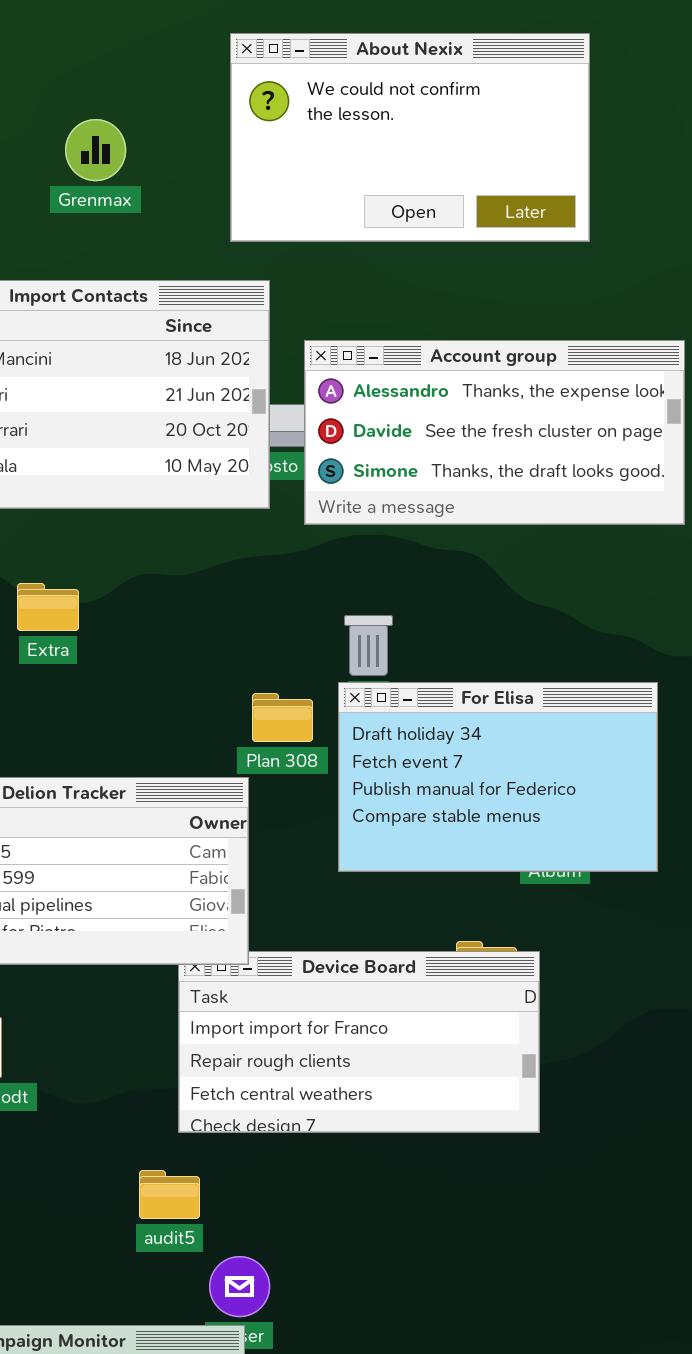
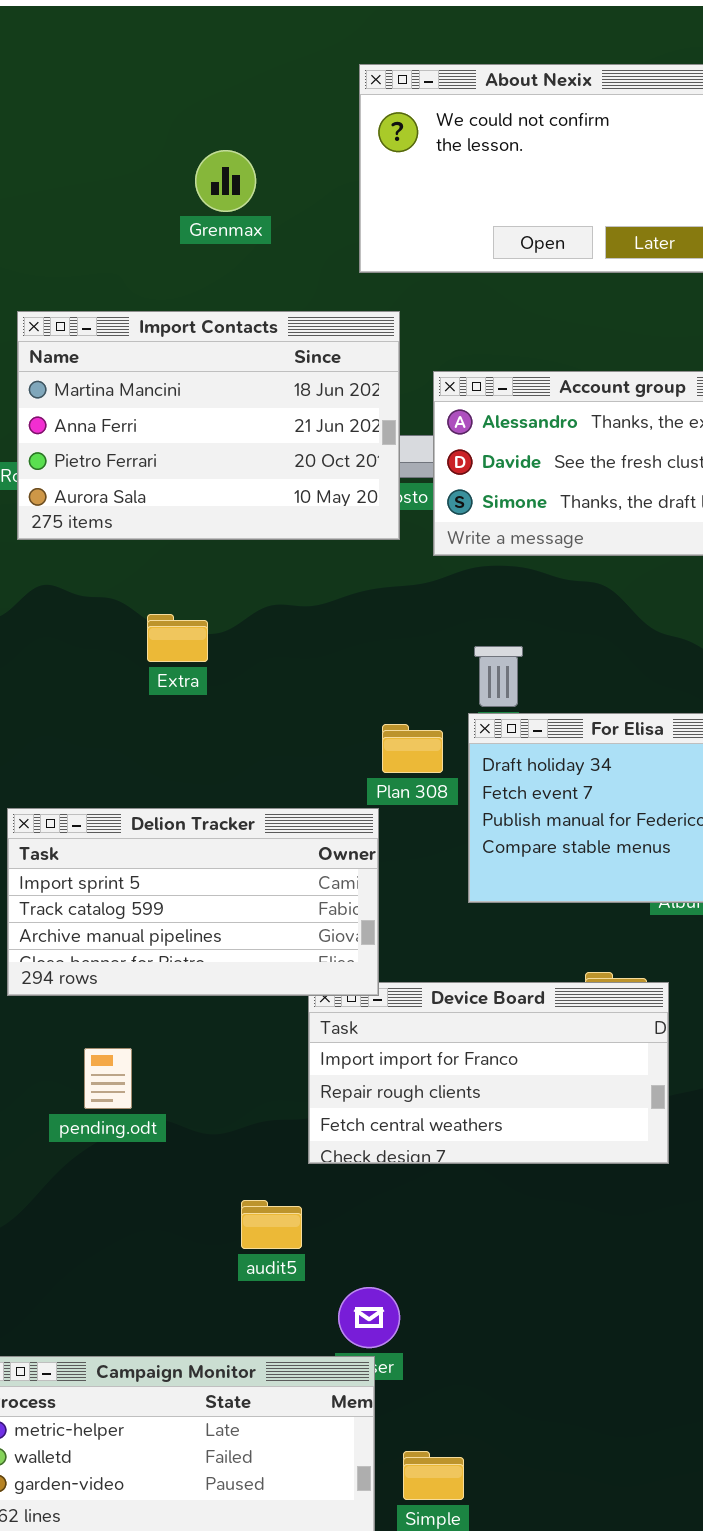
audit5: [139,1170,200,1219] -> [241,1200,302,1249], moved

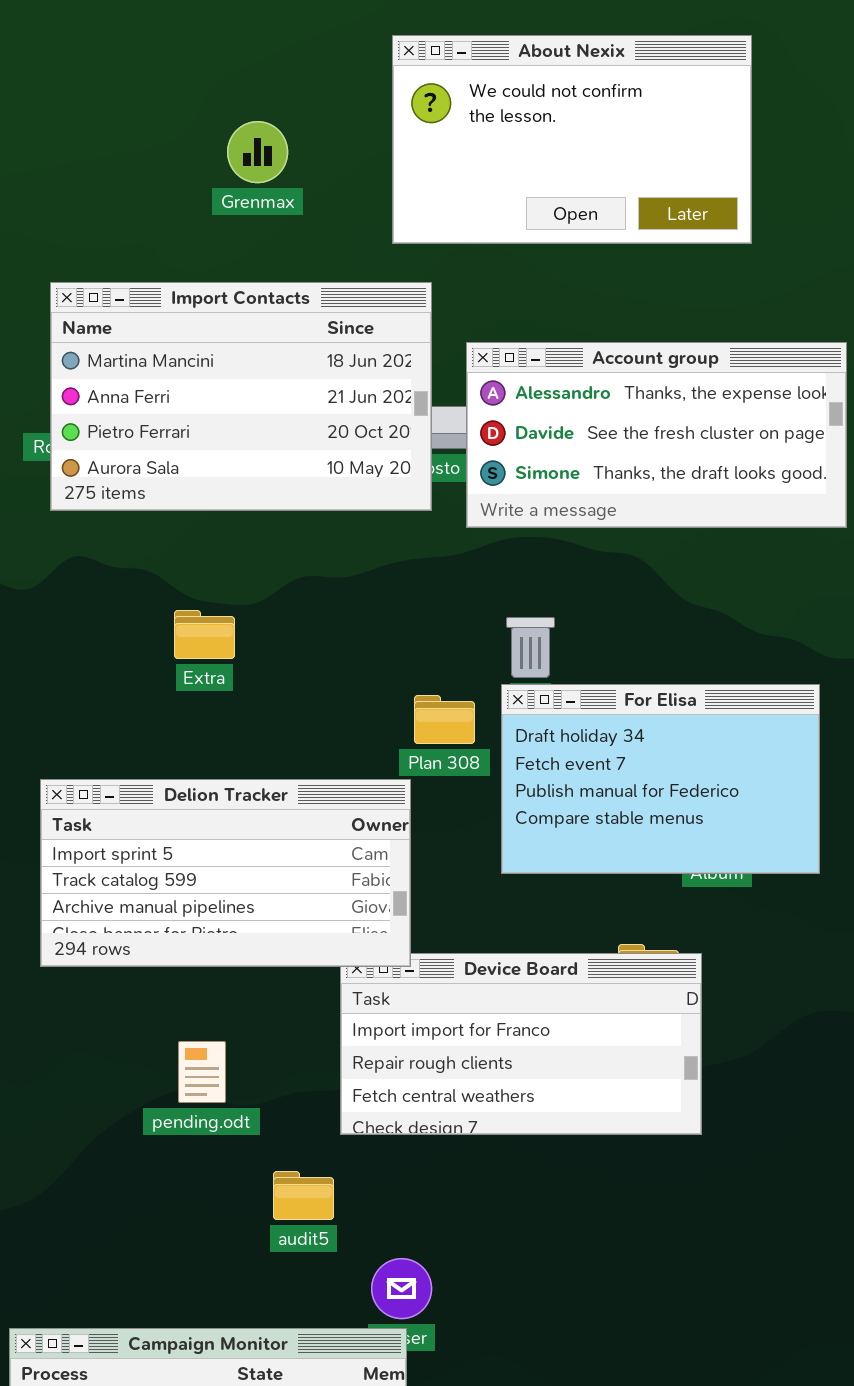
Extra: [147,614,208,662] -> [174,610,235,659], moved
pending.odt: [84,1048,132,1109] -> [178,1041,226,1103], moved

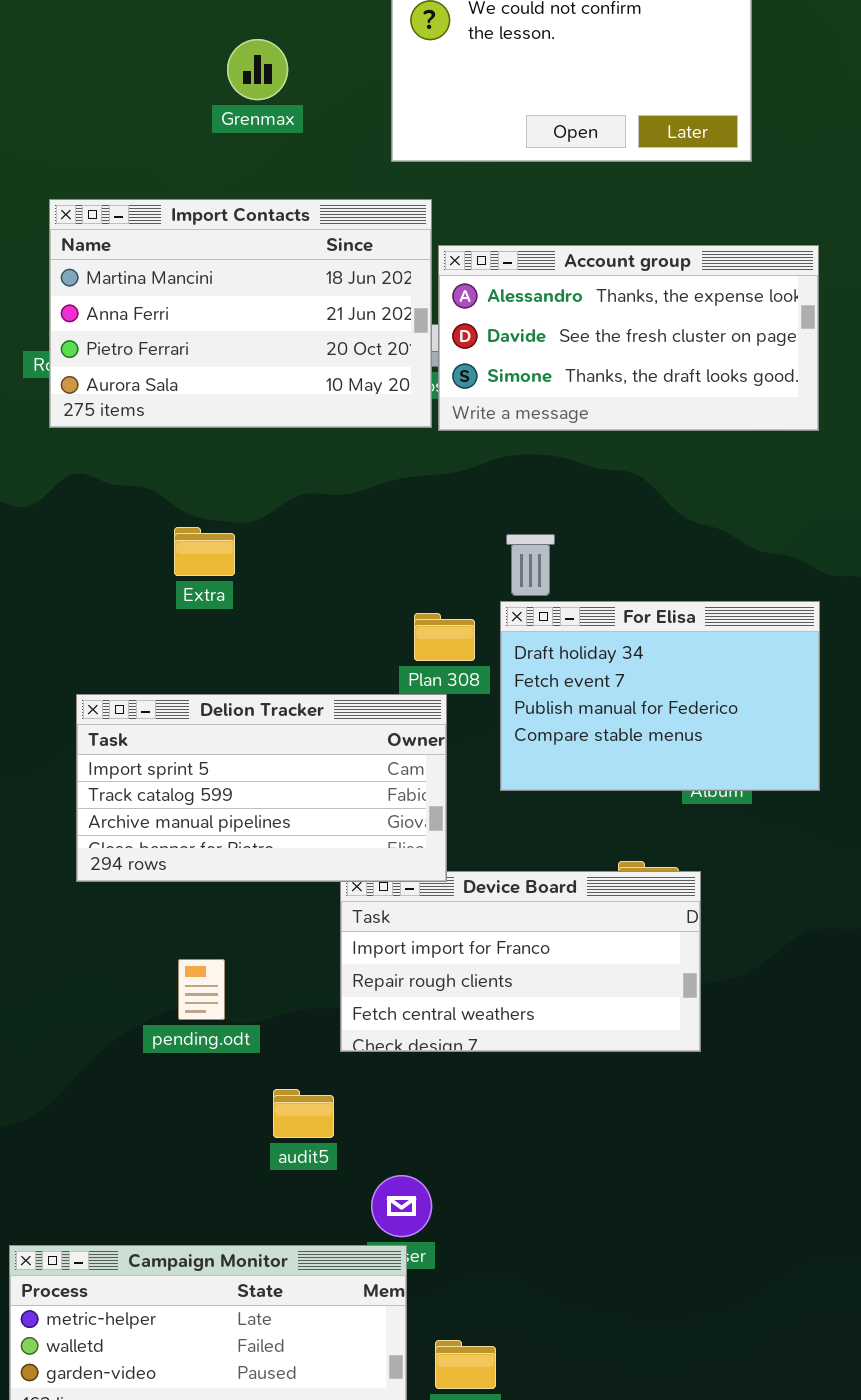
Account group: [466,342,847,528] -> [438,245,819,431], moved
Delion Tracker: [40,779,411,967] -> [76,694,447,882], moved

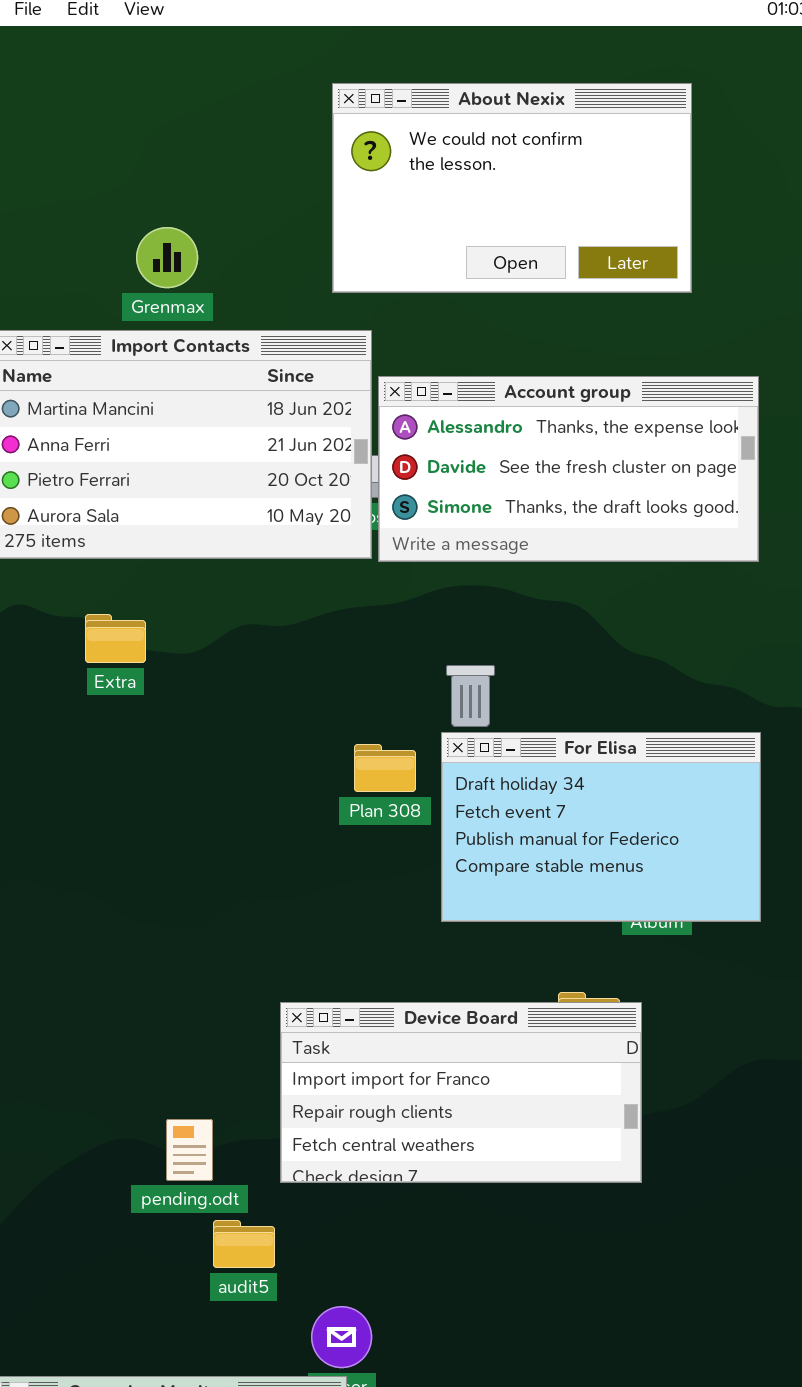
Grenmax: [227,39,288,100] -> [136,227,198,288], moved
Extra: [174,527,235,576] -> [85,614,146,663], moved
Delion Tracker: [76,694,447,882] -> none, closed
pending.odt: [178,959,225,1020] -> [166,1119,213,1181], moved

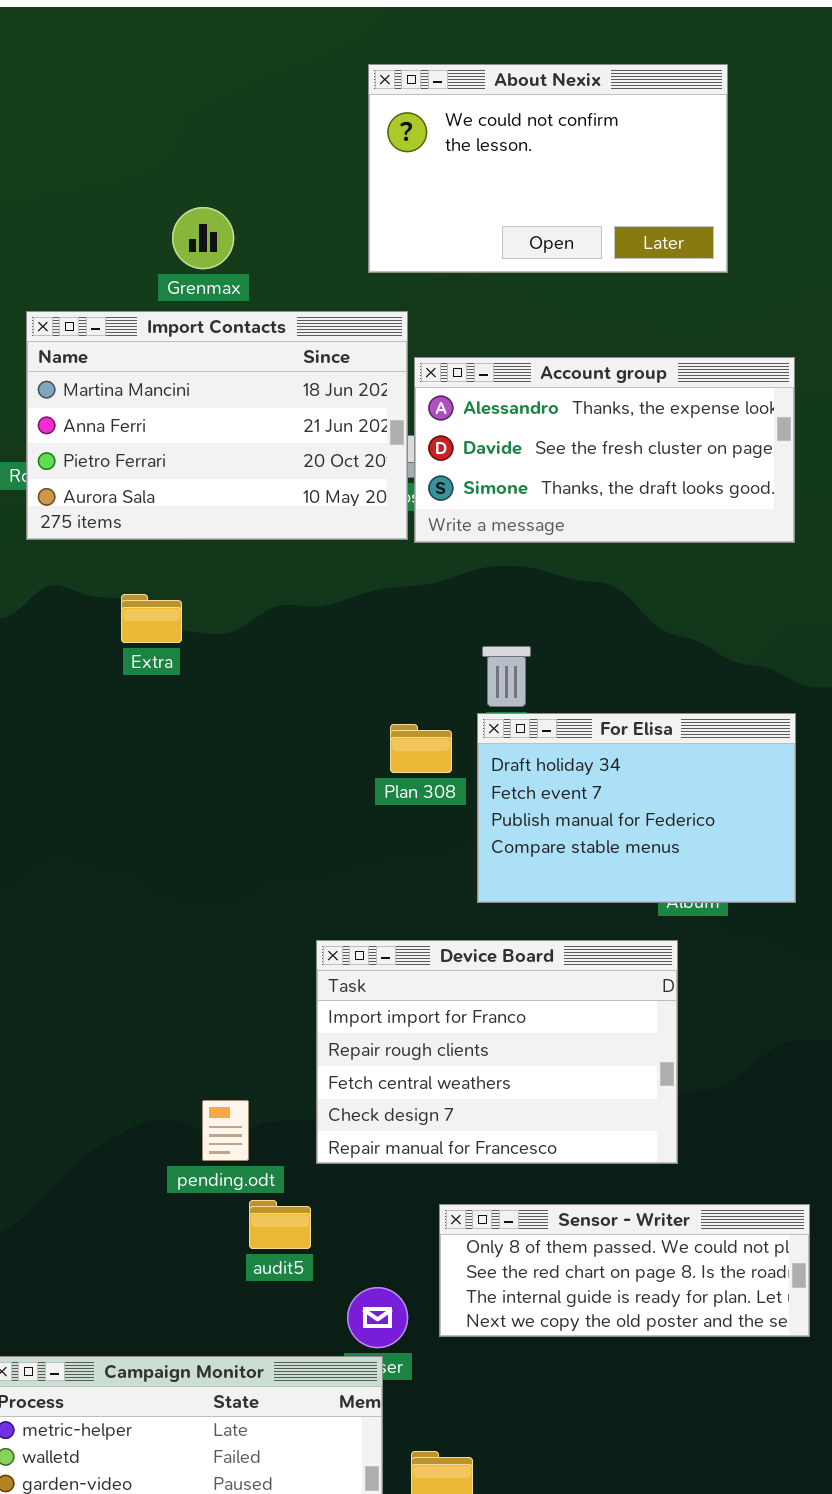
Device Board: [280,1002,642,1183] -> [316,940,678,1164], resized
Sensor - Writer: none -> [439,1204,810,1337], opened

